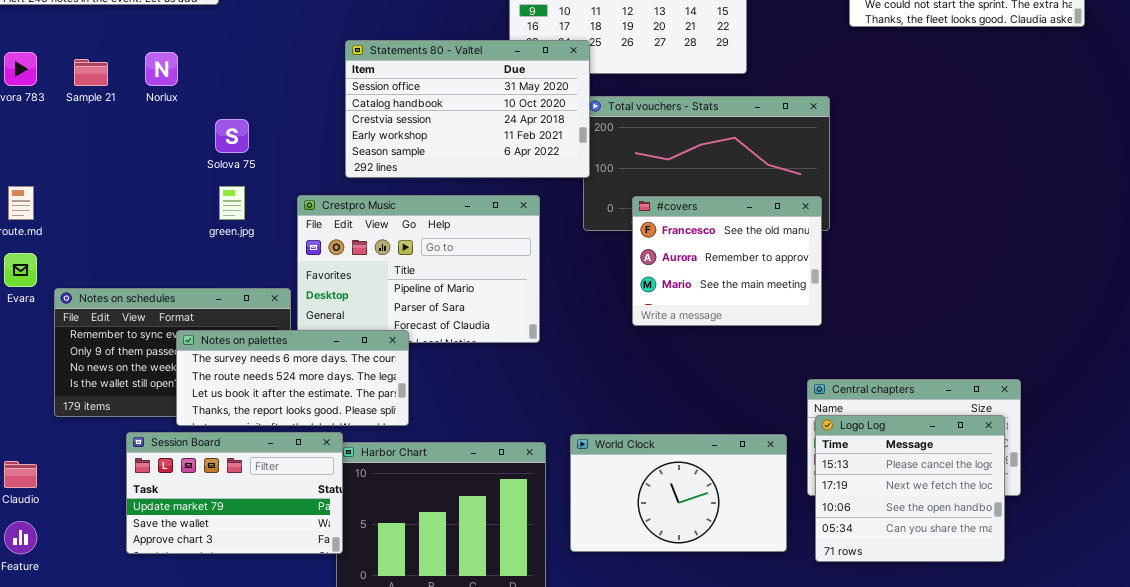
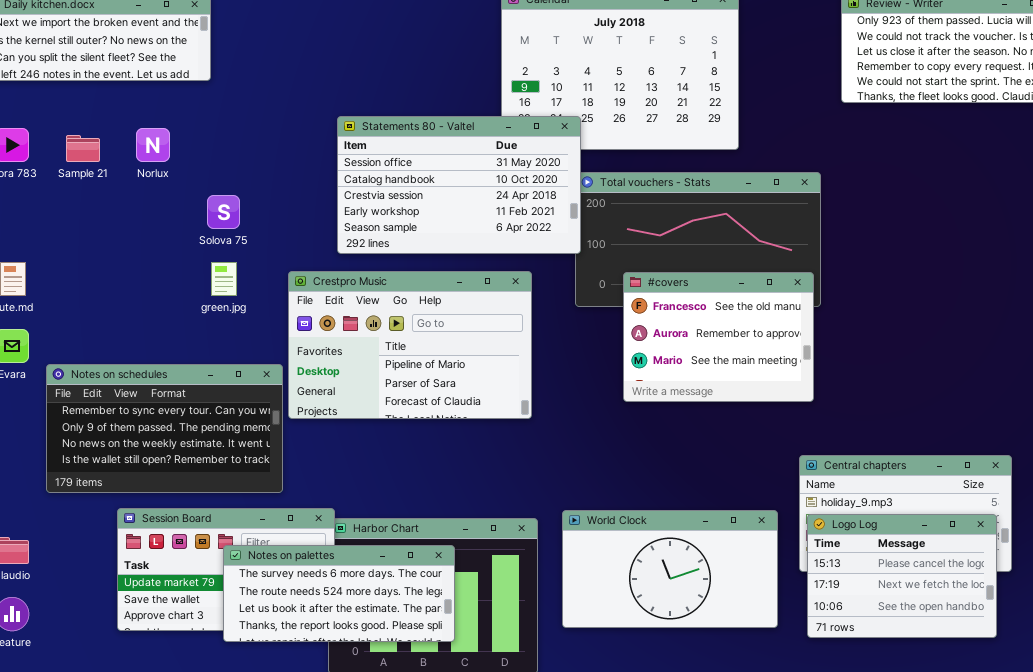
Notes on palettes: [176,330,409,426] -> [223,545,455,642], moved
Logo Log: [815,415,1005,562] -> [807,514,997,638], resized

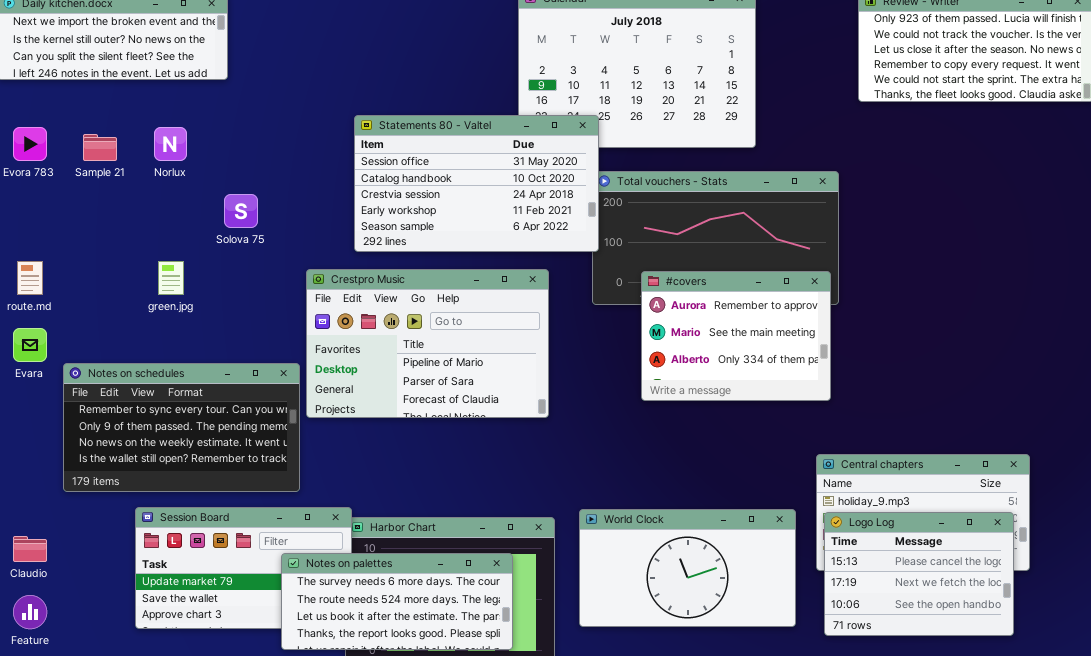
green.jpg: [211,262,237,296] -> [158,261,184,295], moved
#covers: [623,272,814,402] -> [641,271,831,401], scrolled down 1 row
Notes on palettes: [223,545,455,642] -> [281,553,513,650], moved

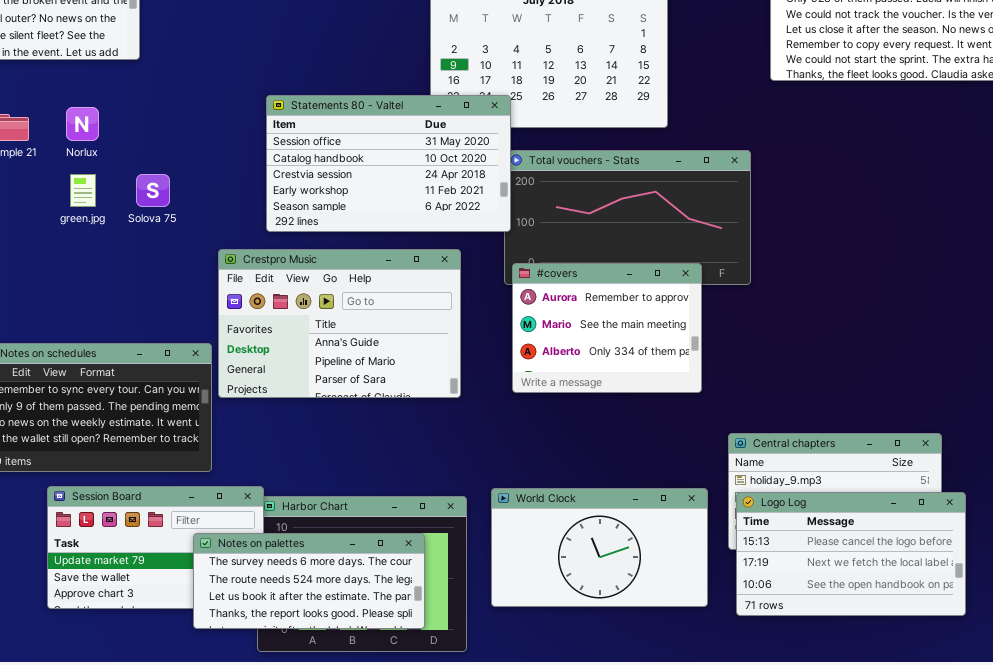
green.jpg: [158,261,184,295] -> [70,174,96,207], moved
Crestpro Music: [306,269,549,418] -> [218,249,461,398], scrolled up 1 row
#covers: [641,271,831,401] -> [512,263,702,393], moved
Logo Log: [824,512,1014,636] -> [736,492,966,616], resized

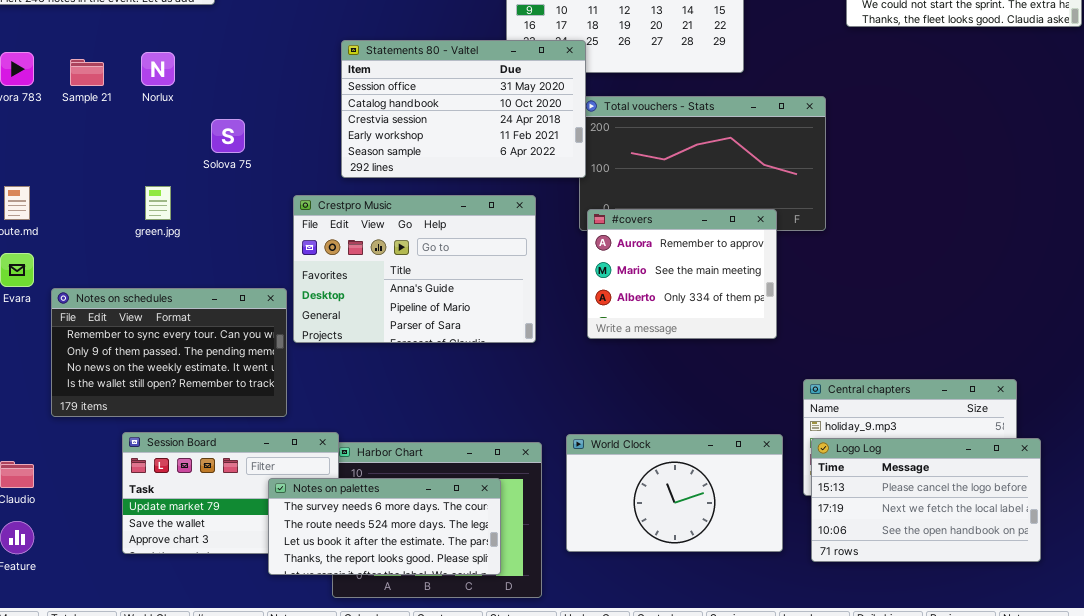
green.jpg: [70,174,96,207] -> [145,186,171,220], moved

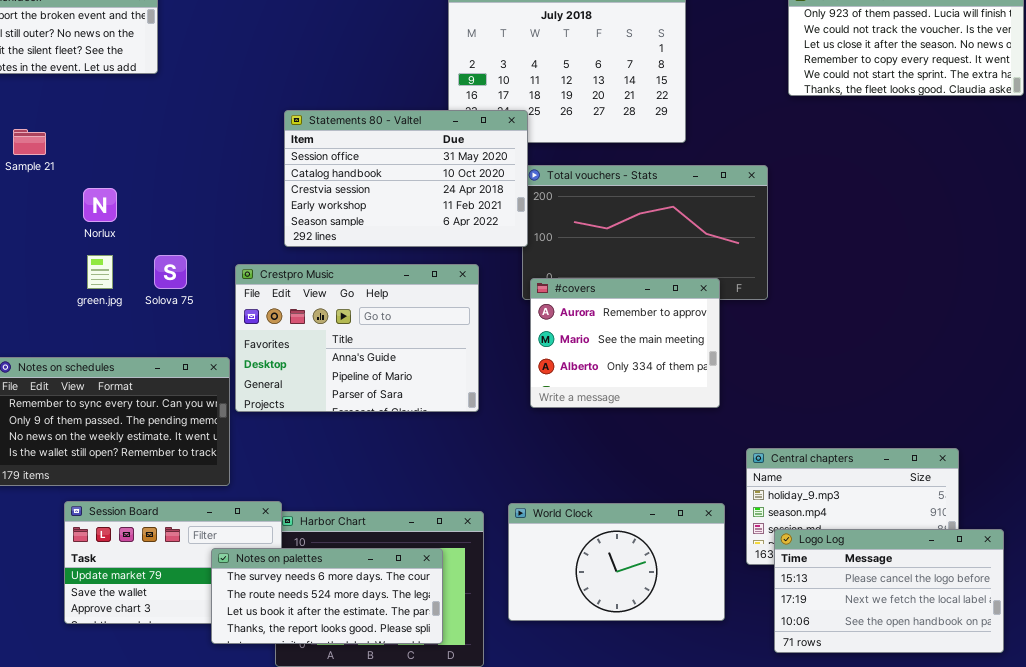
Norlux: [141,52,175,86] -> [83,188,117,222], moved
Solova 75: [211,119,245,153] -> [154,255,187,289], moved
Logo Log: [811,438,1041,562] -> [774,529,1004,653], moved

